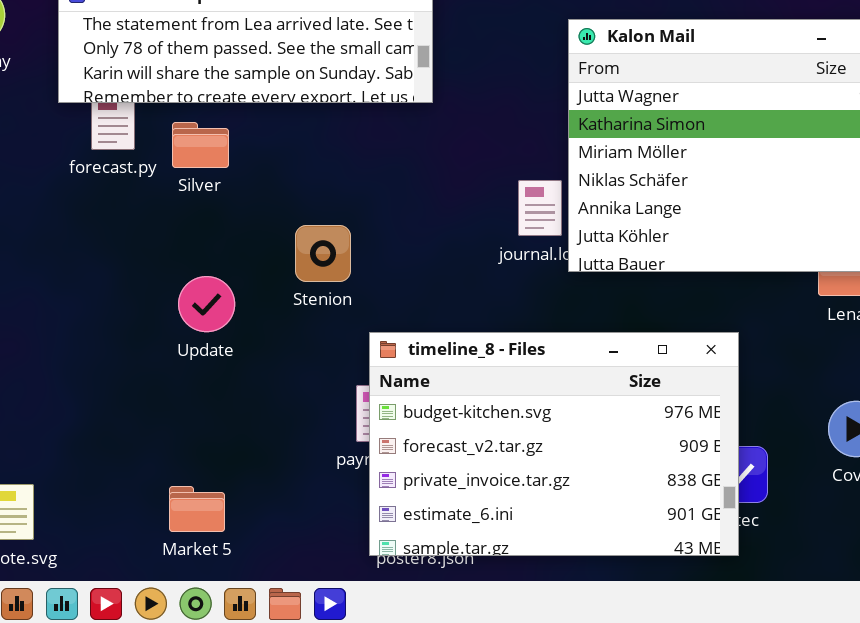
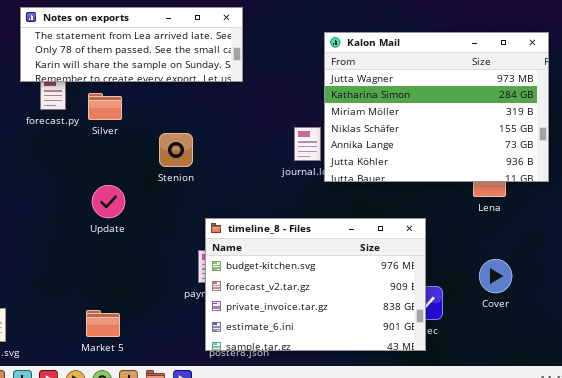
Stenion: [295,225,351,282] -> [159,133,193,167], moved

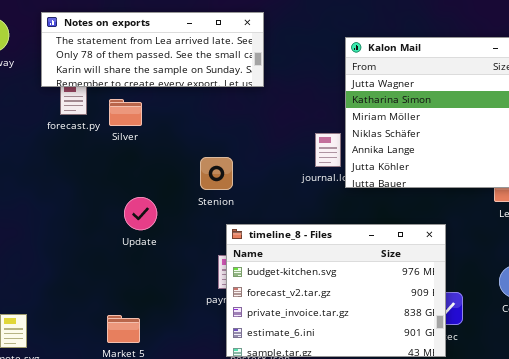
Stenion: [159,133,193,167] -> [200,157,233,190], moved
Update: [92,185,125,218] -> [124,197,157,230], moved

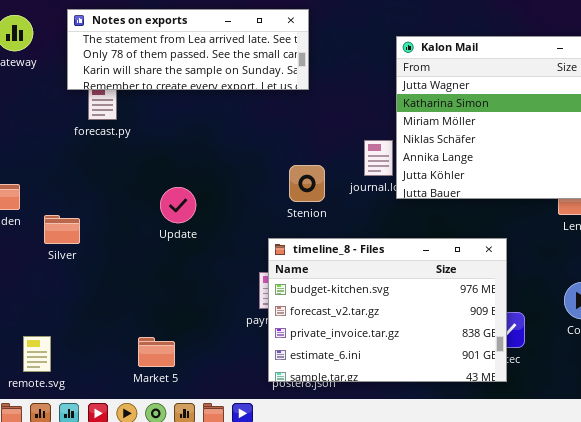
Silver: [109,99,142,126] -> [44,215,80,244], moved
Stenion: [200,157,233,190] -> [289,165,325,202], moved
Update: [124,197,157,230] -> [160,187,196,223], moved

